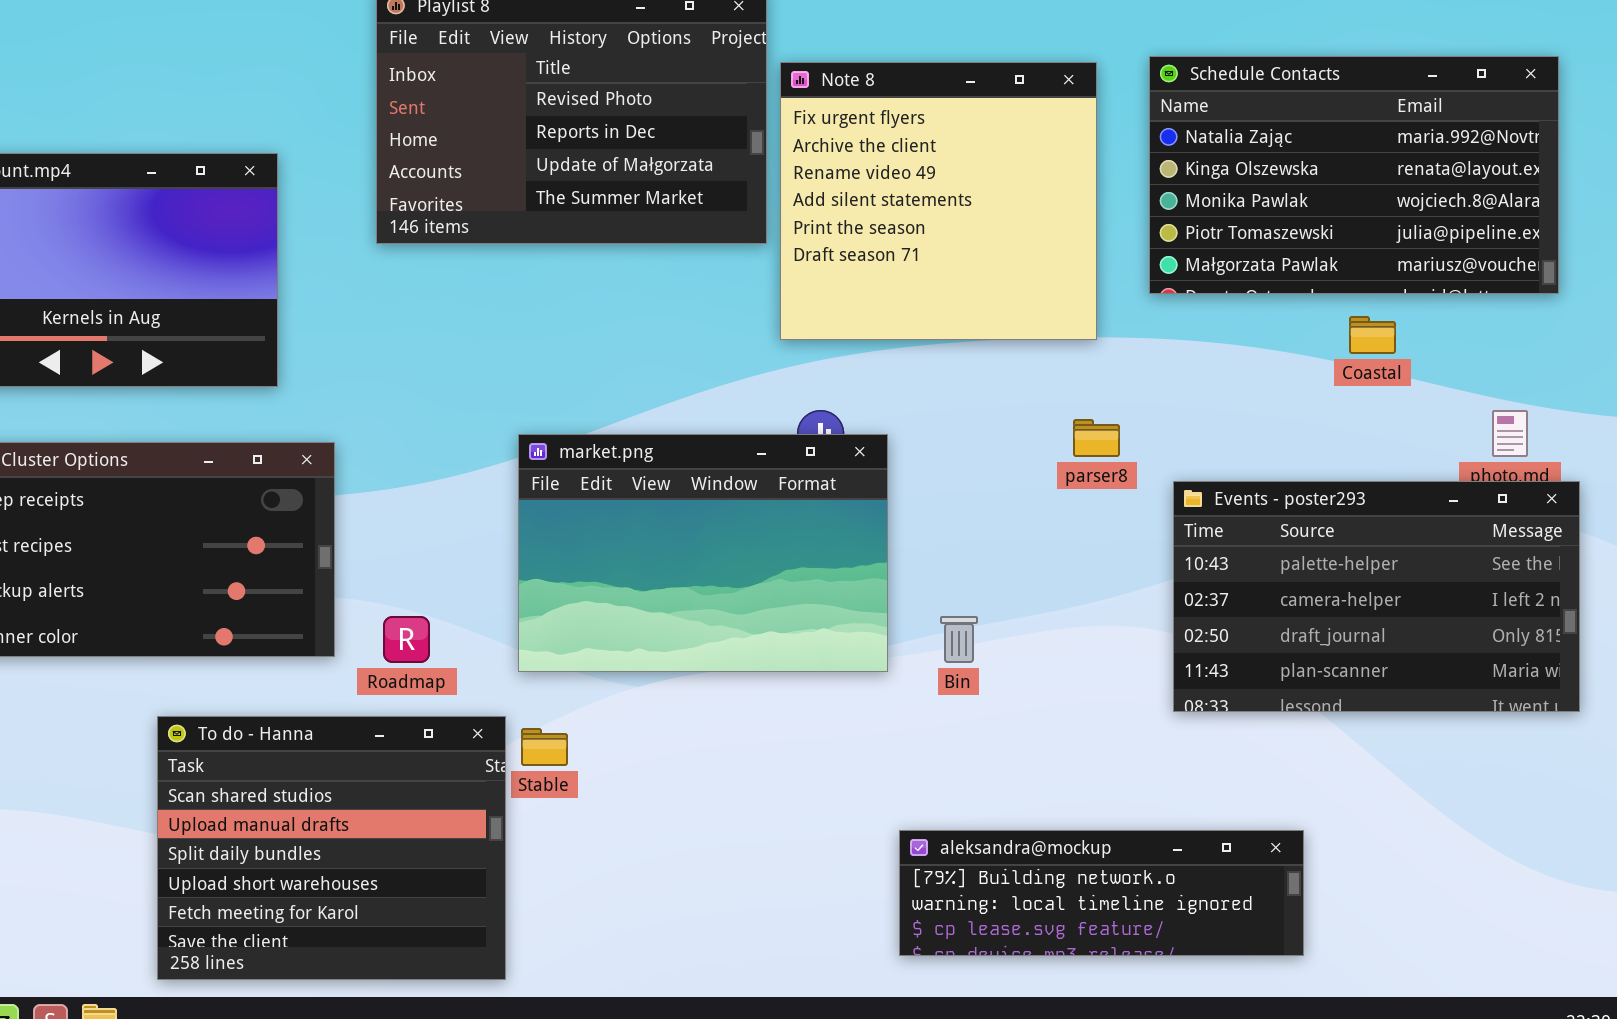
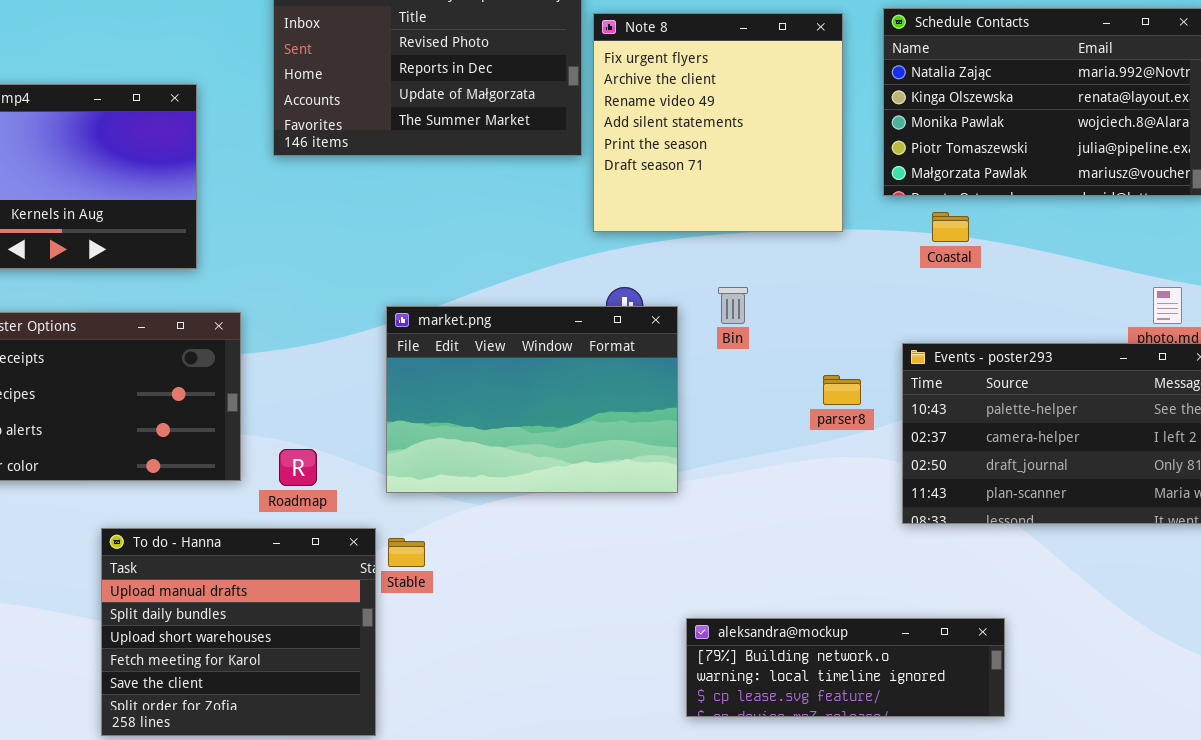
Coastal: [1349,316,1396,354] -> [932,212,969,242], moved
parser8: [1073,419,1120,457] -> [823,375,861,405], moved
Bin: [940,616,978,663] -> [718,287,748,324], moved
To do - Hanna: [157,716,506,980] -> [101,528,376,736], scrolled down 1 row

